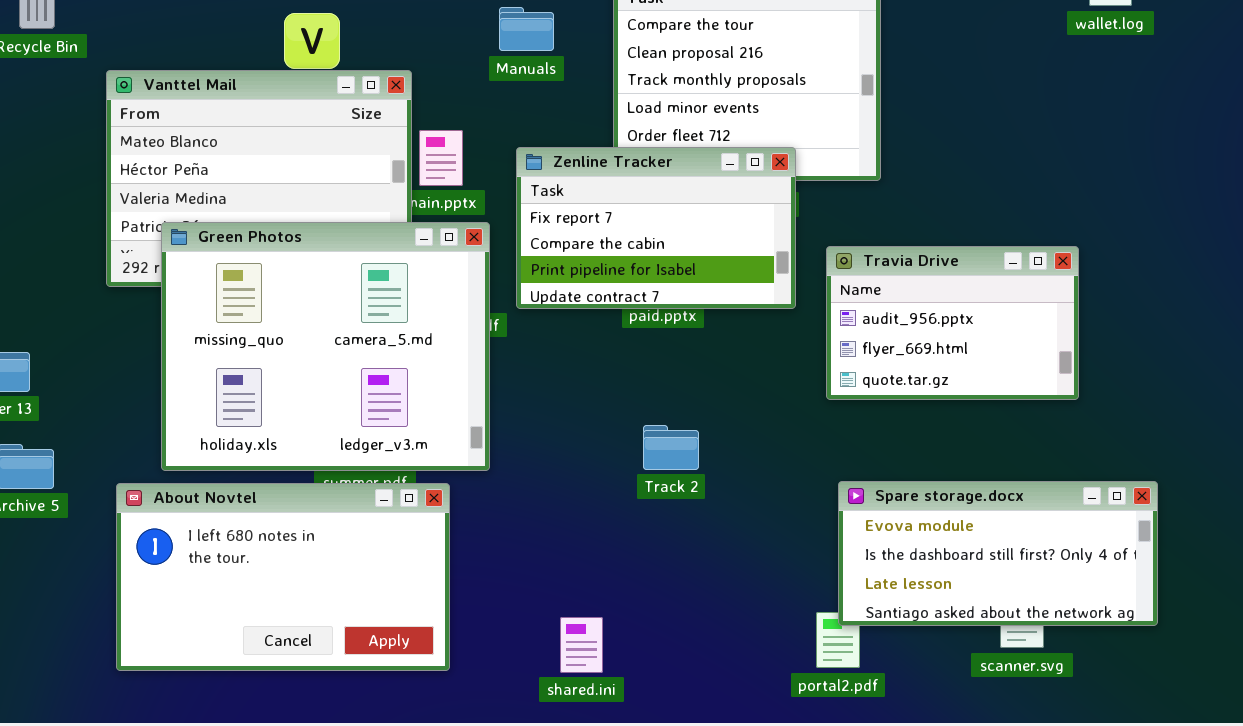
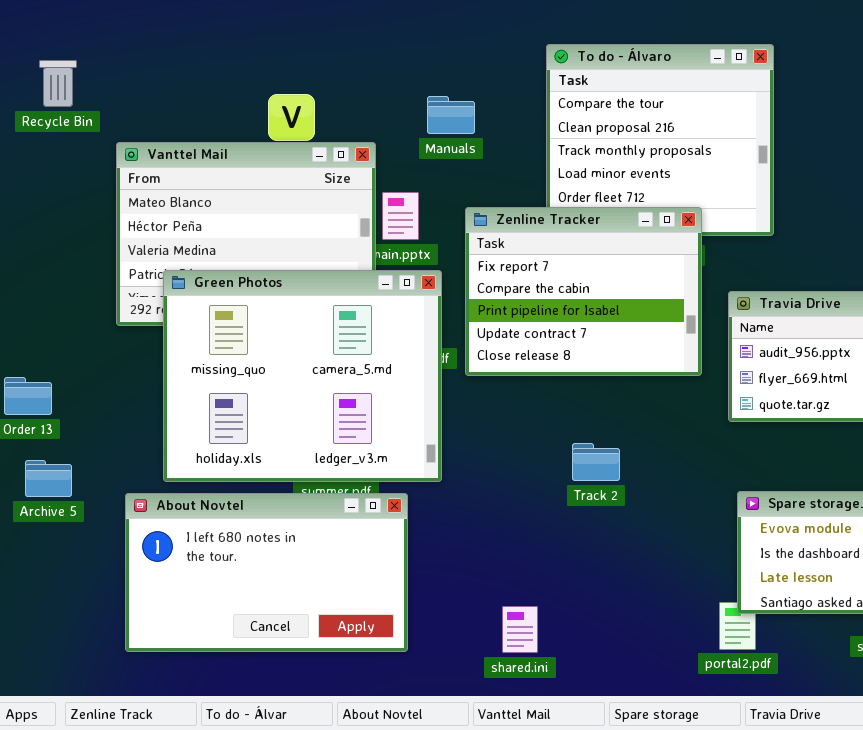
Manuals: [499,7,554,51] -> [427,96,475,134], moved
Zenline Tracker: [516,147,796,309] -> [465,207,702,376], resized

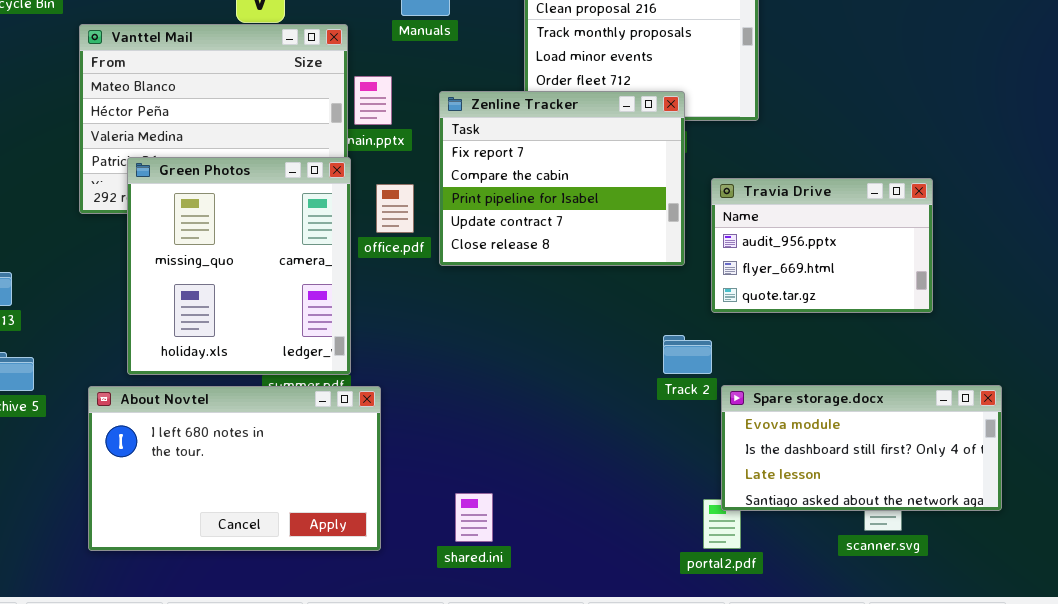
Green Photos: [163,270,442,482] -> [127,157,351,375], resized
Track 2: [572,443,620,481] -> [663,335,712,374], moved
shared.ini: [502,606,538,653] -> [455,493,493,542], moved

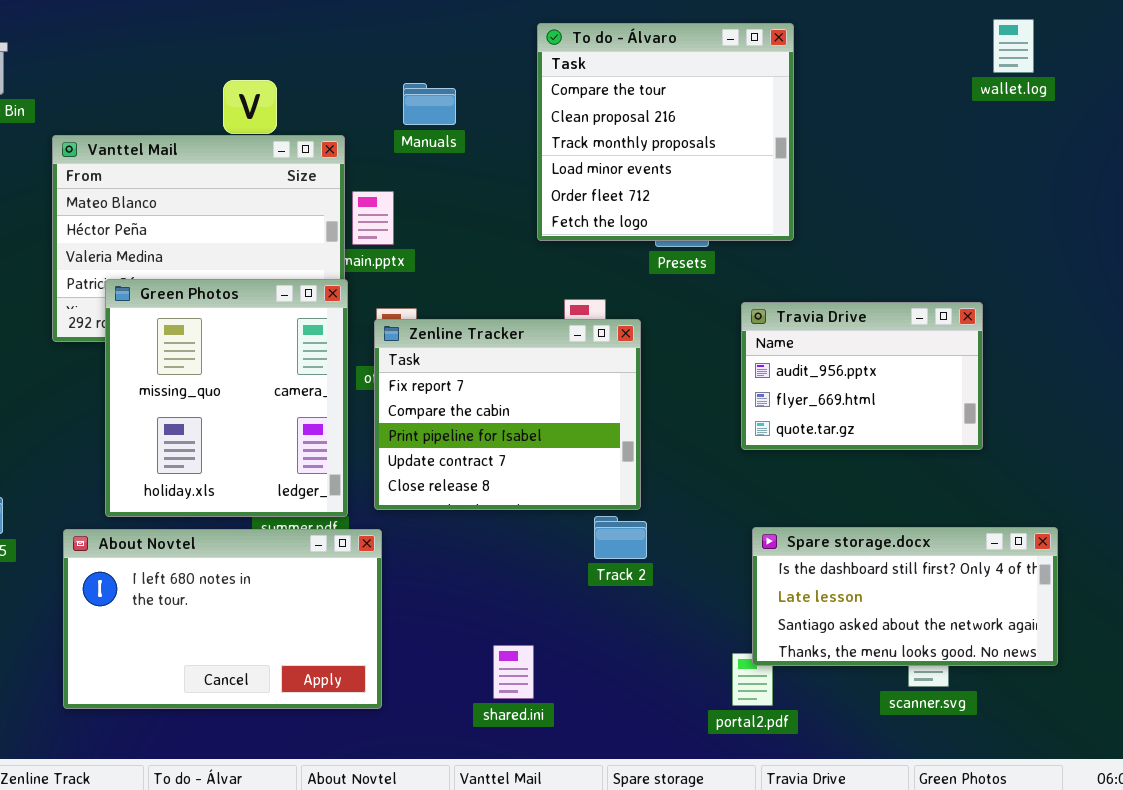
Zenline Tracker: [439,91,685,266] -> [374,319,641,510], moved
Track 2: [663,335,712,374] -> [594,516,647,559], moved
Spare storage.docx: [721,385,1002,511] -> [752,527,1058,666], scrolled down 1 row
shared.ini: [455,493,493,542] -> [493,645,534,699], moved

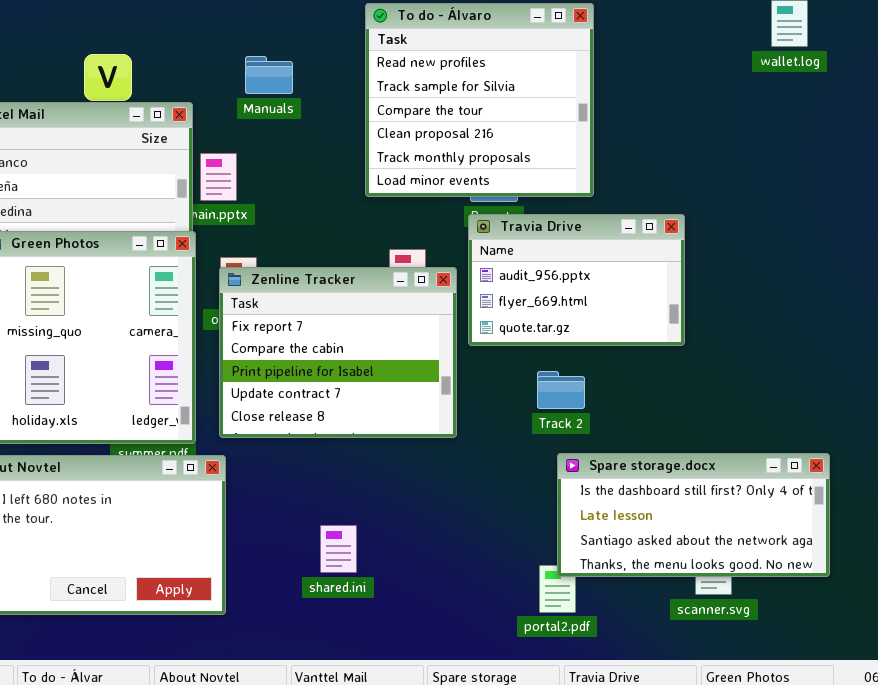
To do - Álvaro: [537,23,794,241] -> [365,3,594,197], scrolled up 2 rows
Travia Drive: [741,302,983,450] -> [468,214,685,346], moved
Track 2: [594,516,647,559] -> [537,371,585,409], moved
shared.ini: [493,645,534,699] -> [320,525,357,573], moved

